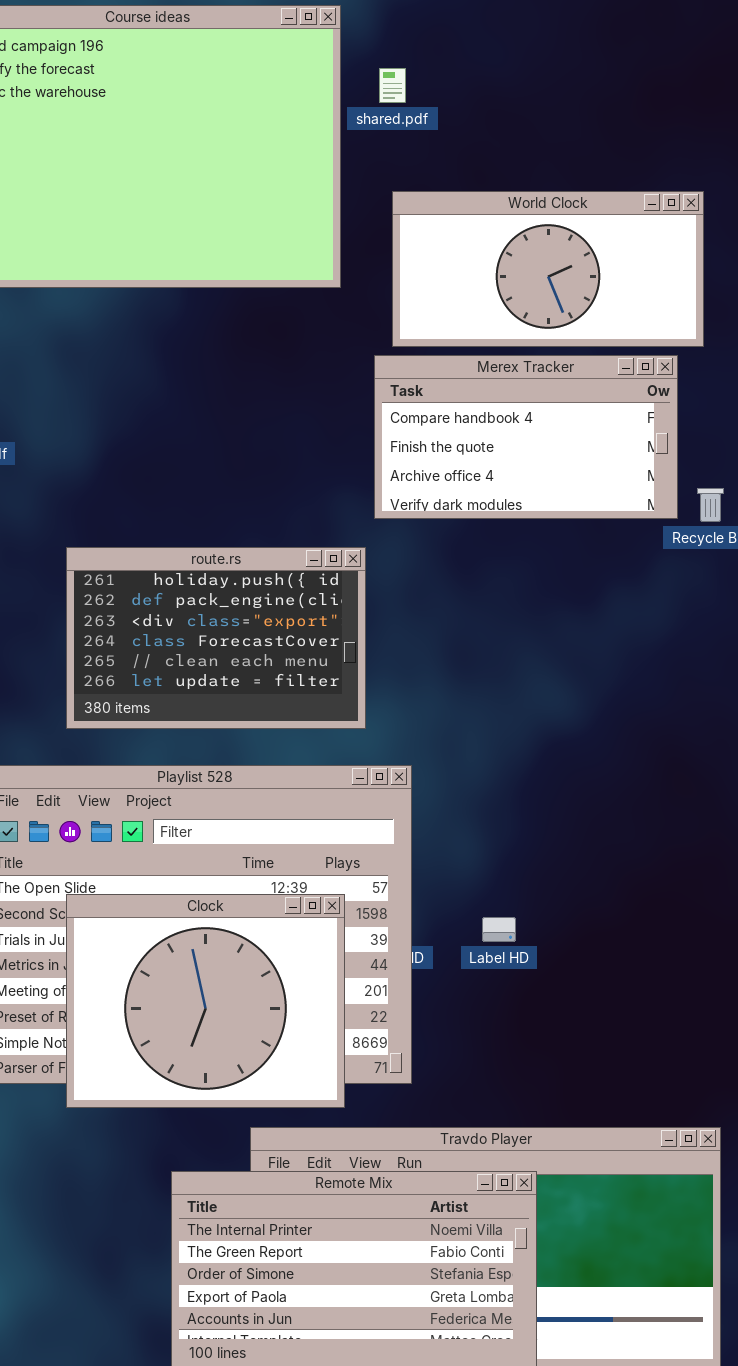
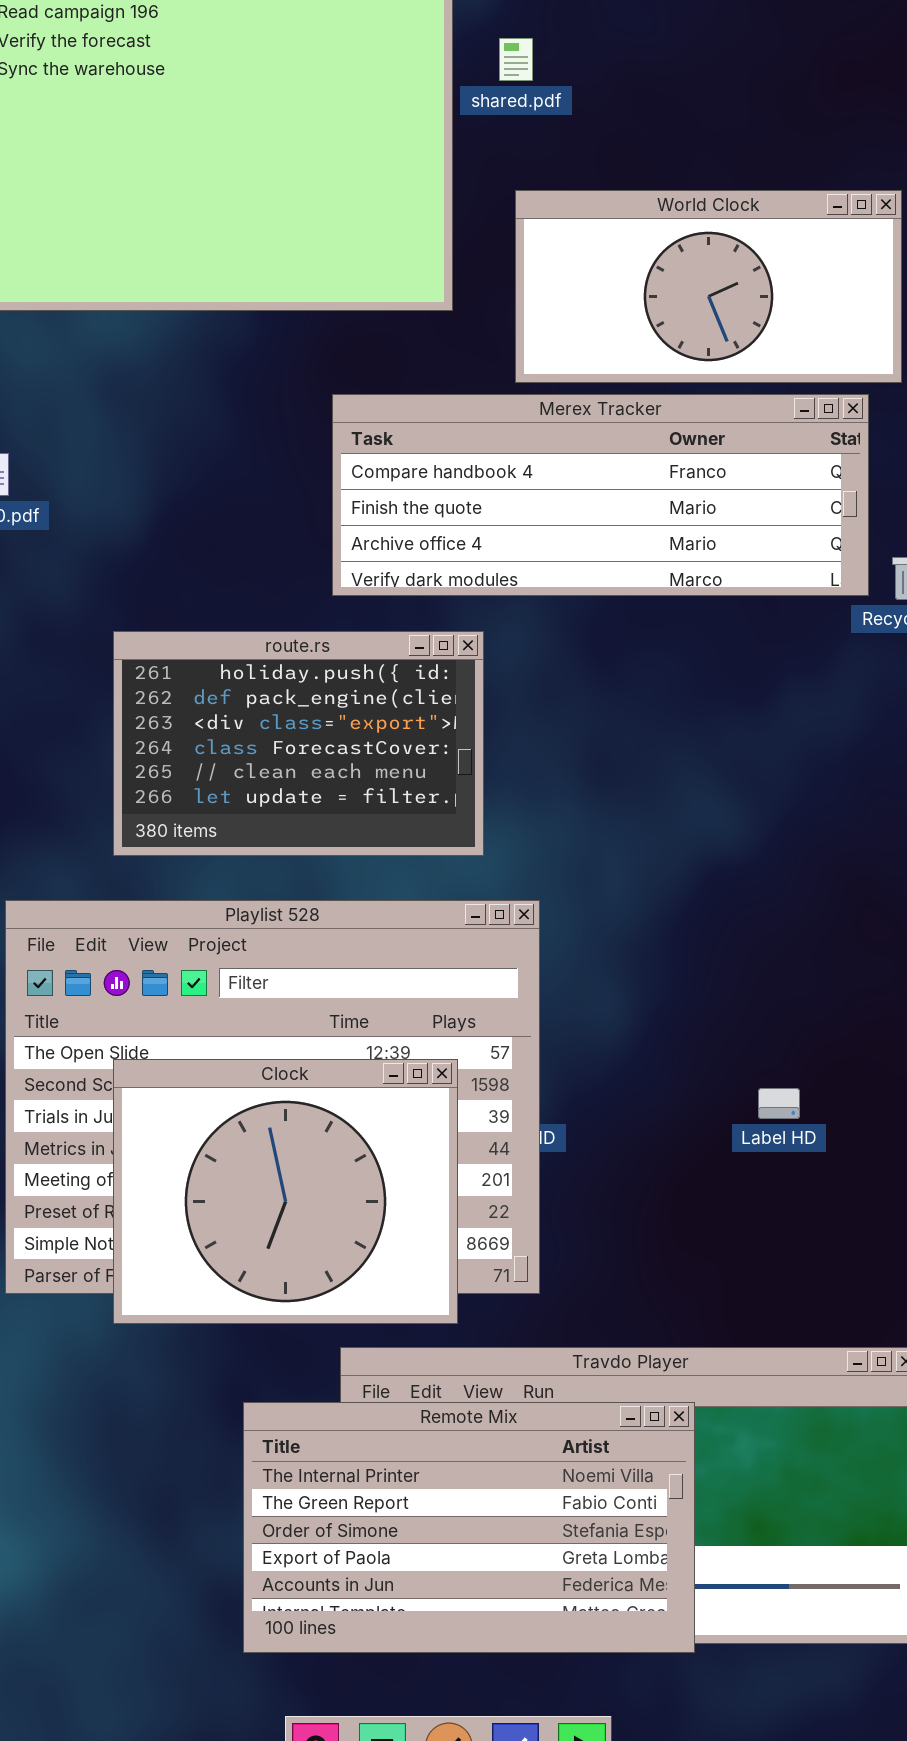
Merex Tracker: [374,355,678,519] -> [332,394,869,596], resized
Label HD: [482,917,516,942] -> [758,1088,800,1119], moved

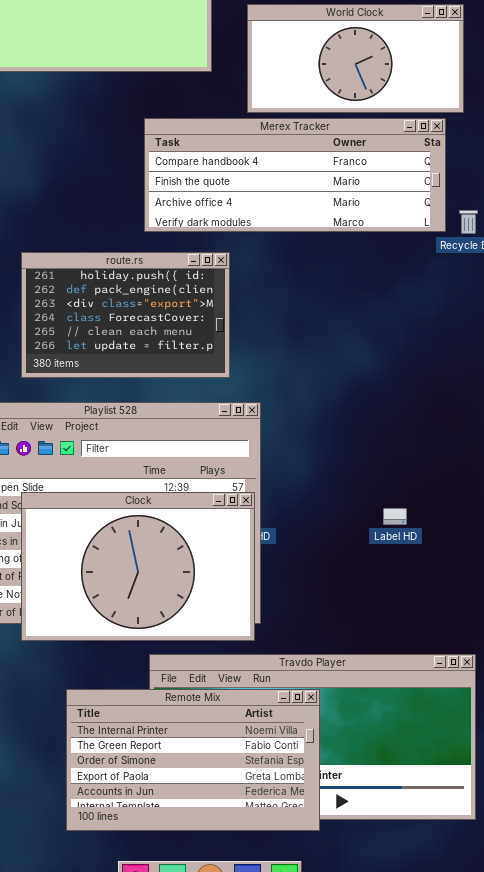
Clock: [113,1059,458,1324] -> [21,492,255,641], resized
Remote Mix: [243,1402,695,1653] -> [66,689,320,831], moved

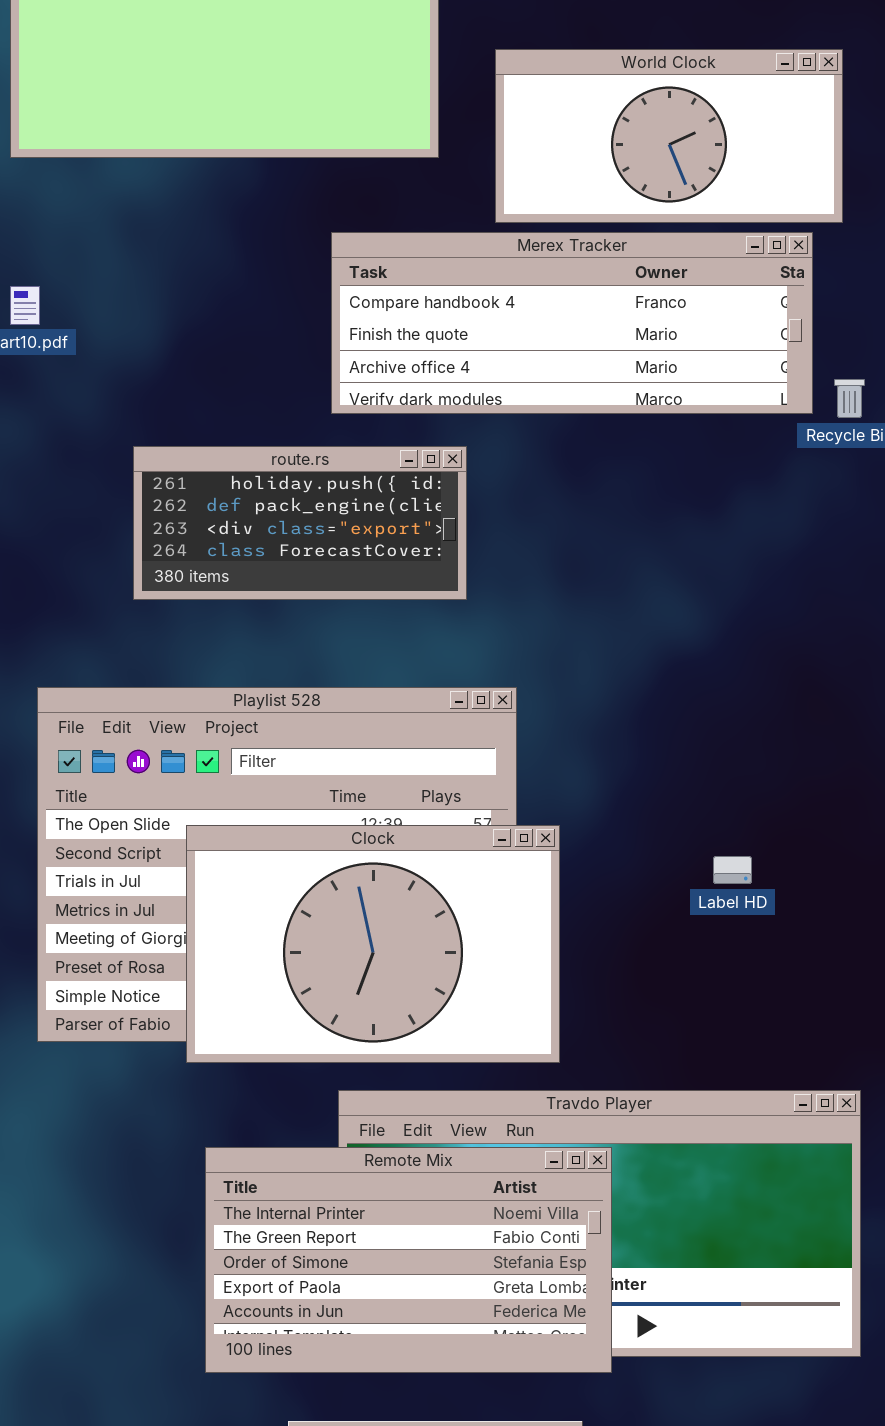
route.rs: [21,252,230,378] -> [133,446,467,600], resized
Clock: [21,492,255,641] -> [186,825,560,1063], moved

